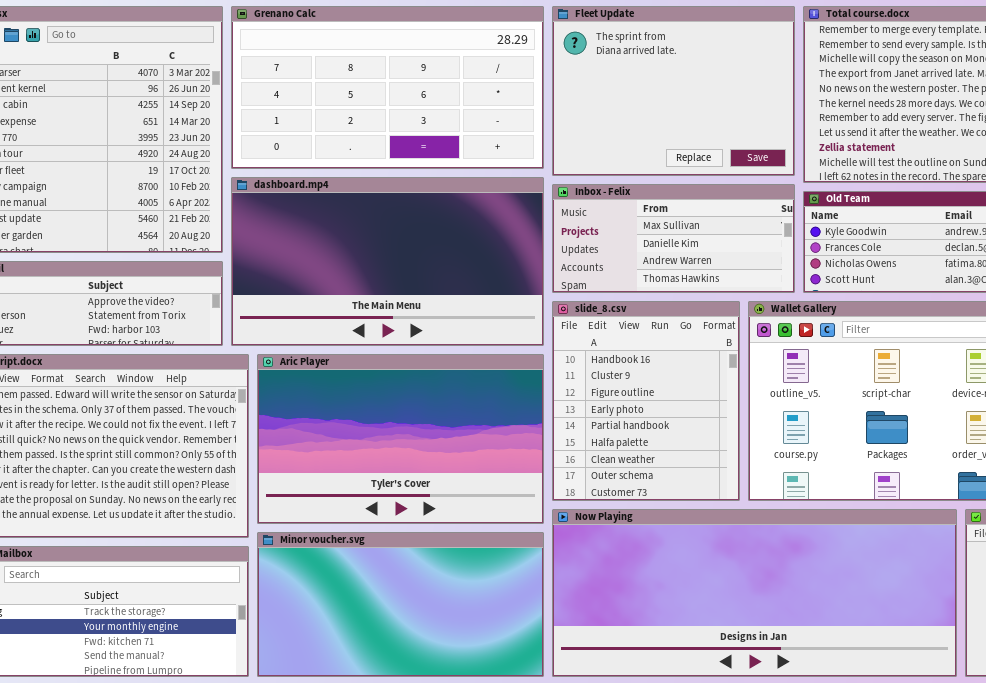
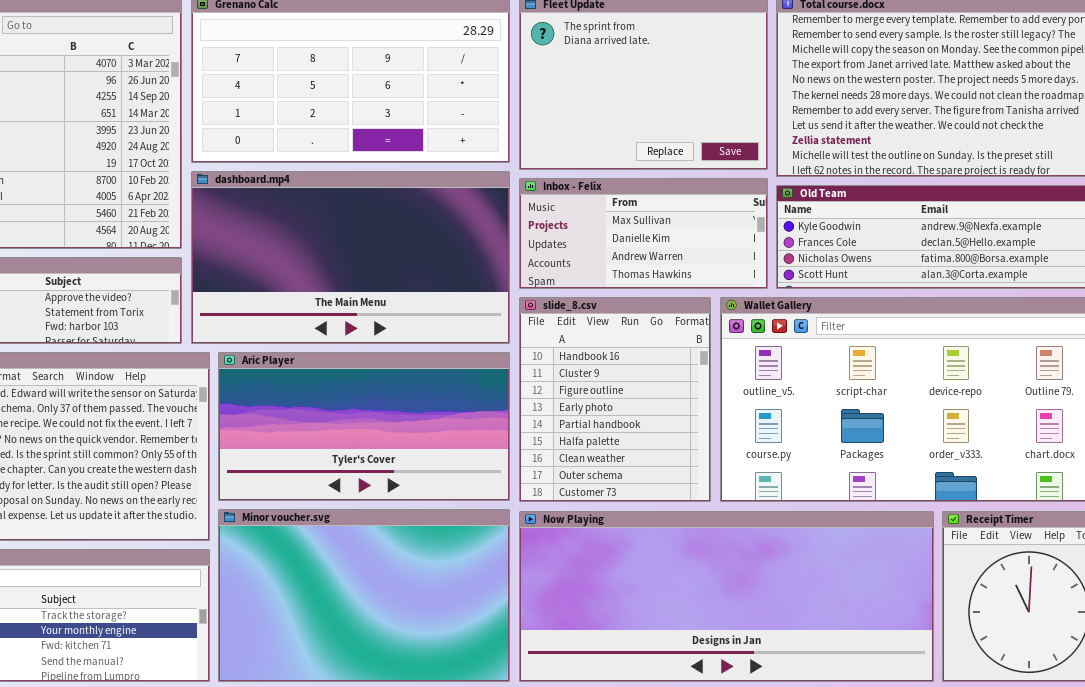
Aric Player: [257,354,544,524] -> [218,352,510,501], resized
Minor voucher.svg: [257,532,544,677] -> [218,509,510,682], resized

